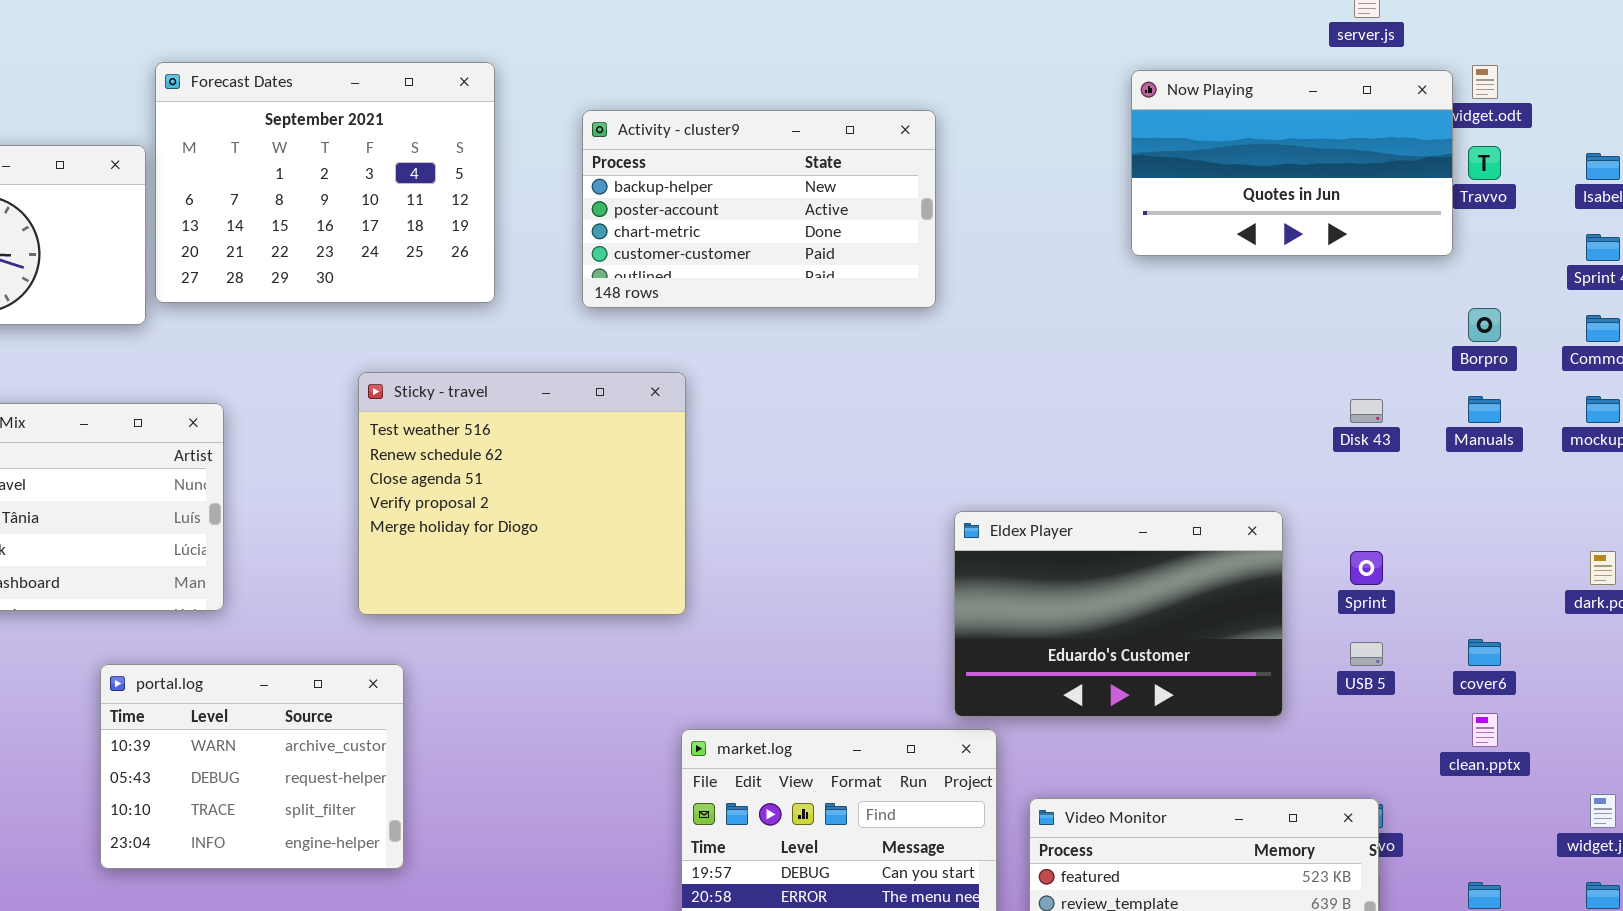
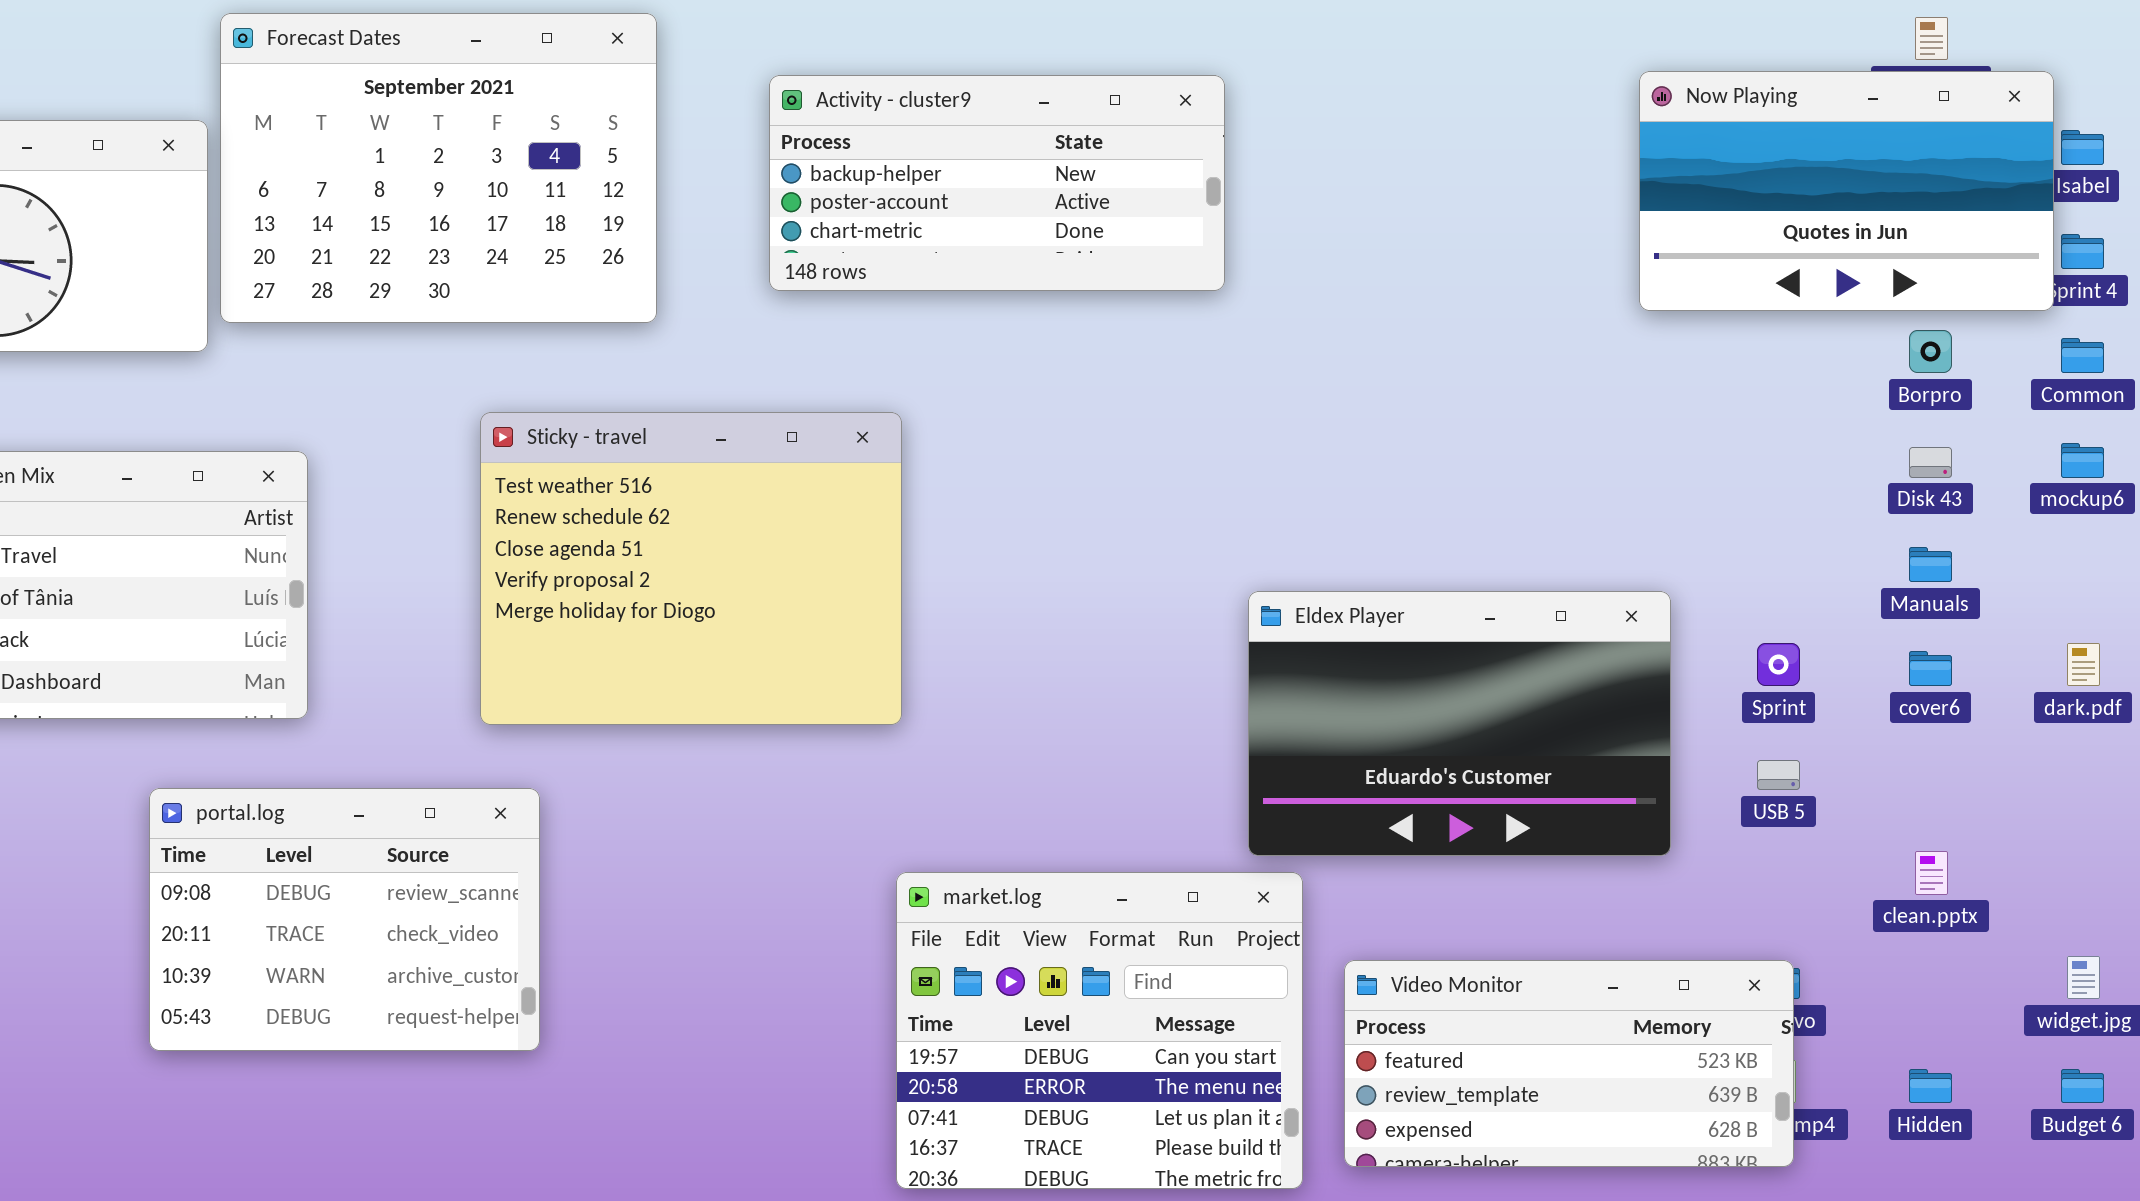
Now Playing: [1131,70,1453,256] -> [1639,71,2054,311], moved
Activity - cluster9: [582,110,936,308] -> [769,75,1225,291], resized
Manuals: [1468,396,1501,423] -> [1909,547,1952,582], moved
Disk 43: [1350,399,1383,423] -> [1909,447,1952,478], moved
cover6: [1468,639,1501,666] -> [1909,651,1952,686], moved
portal.log: [100,664,404,869] -> [149,788,540,1051], scrolled up 2 rows

